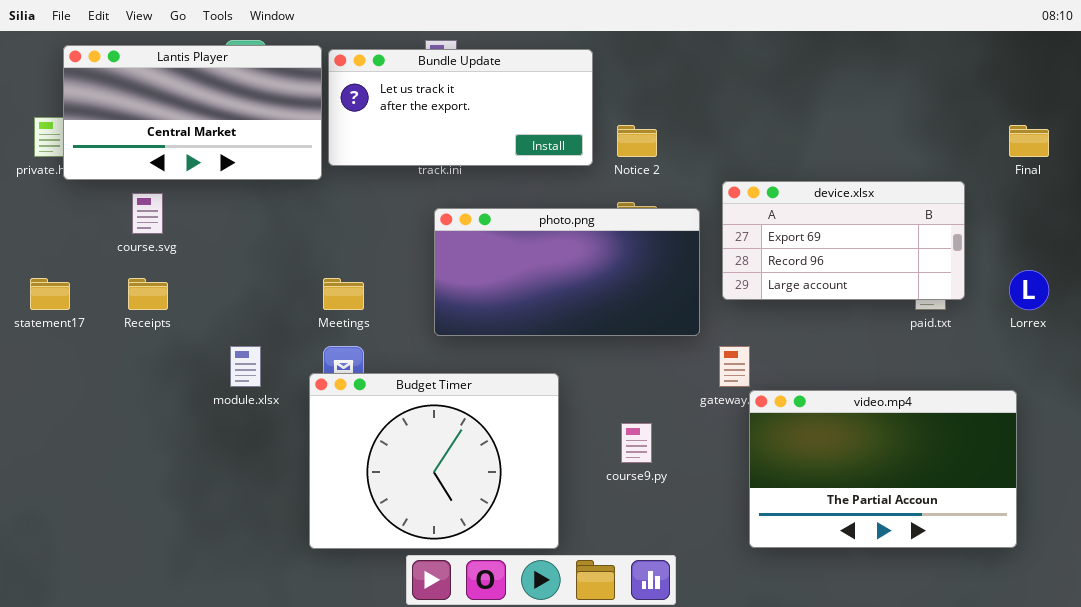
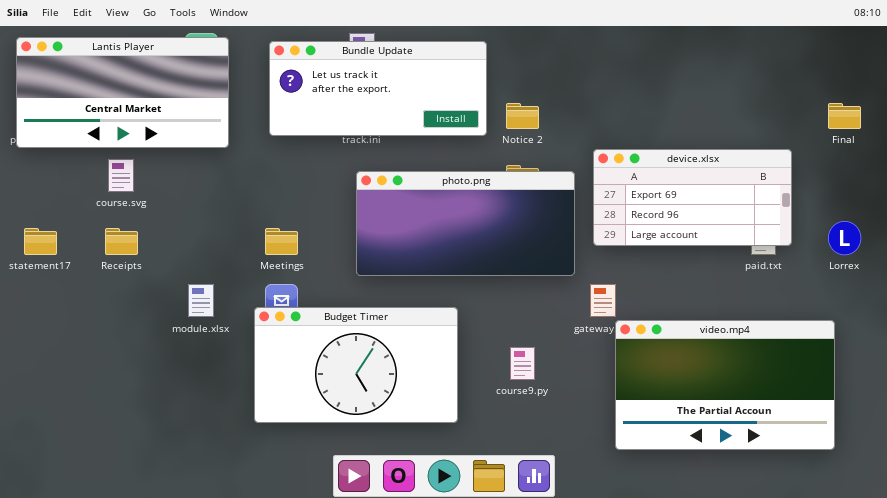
Lantis Player: [63,45,322,180] -> [16,37,229,148], moved
Budget Timer: [309,373,559,549] -> [254,307,458,423], resized

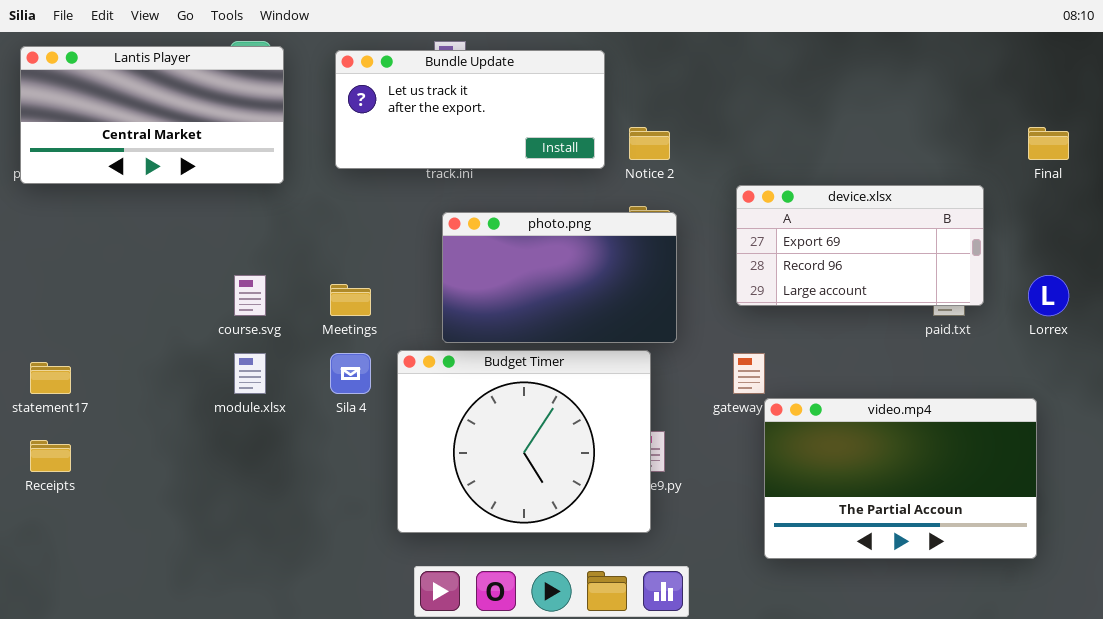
course.svg: [108,159,134,192] -> [234,275,266,316], moved
photo.png: [356,171,575,276] -> [442,212,677,343], resized
statement17: [24,228,57,255] -> [30,362,71,394], moved
Receipts: [105,228,138,255] -> [30,440,71,472], moved
Budget Timer: [254,307,458,423] -> [397,350,651,533], moved, resized

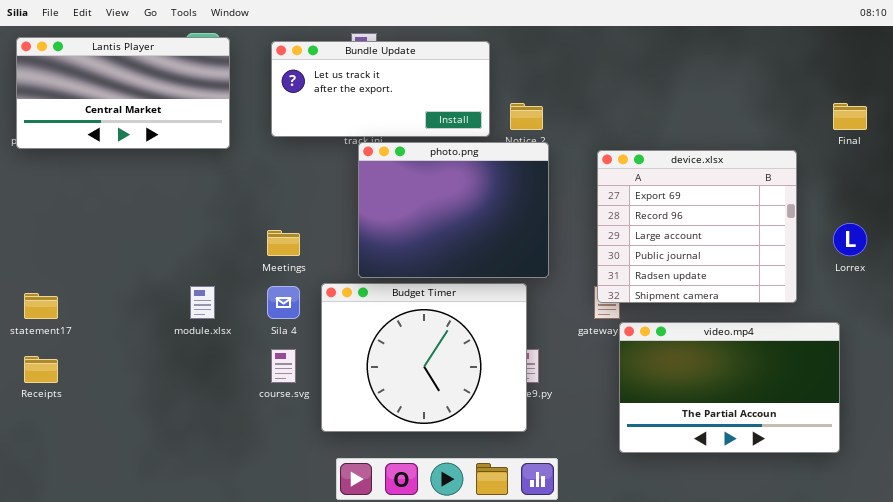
device.xlsx: [736,185,984,306] -> [597,150,797,303], resized
photo.png: [442,212,677,343] -> [358,142,549,278], resized
course.svg: [234,275,266,316] -> [271,349,296,383], moved

